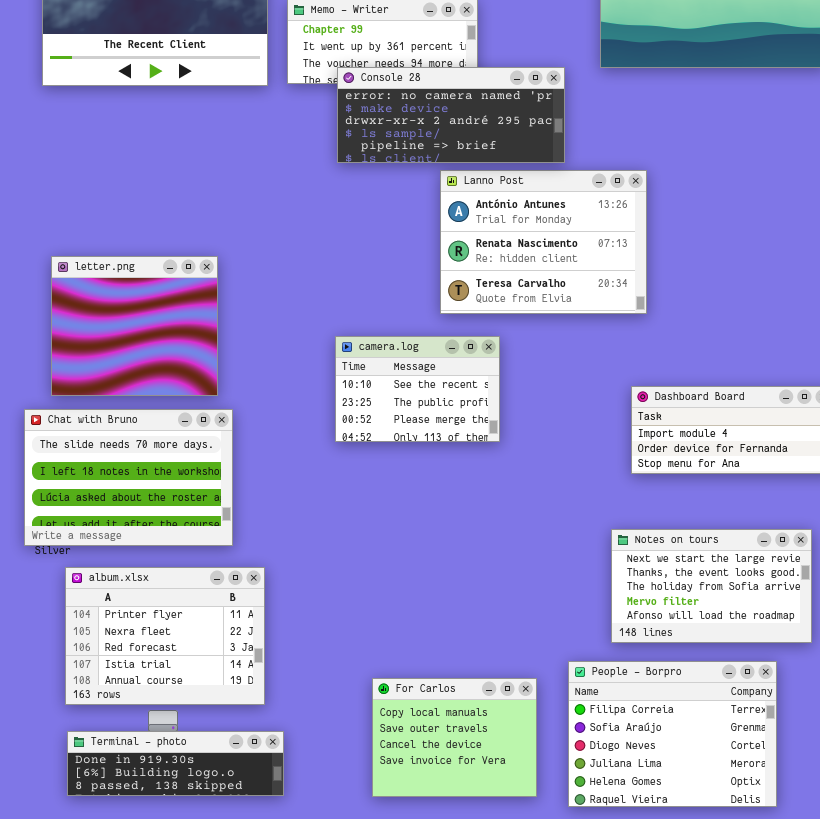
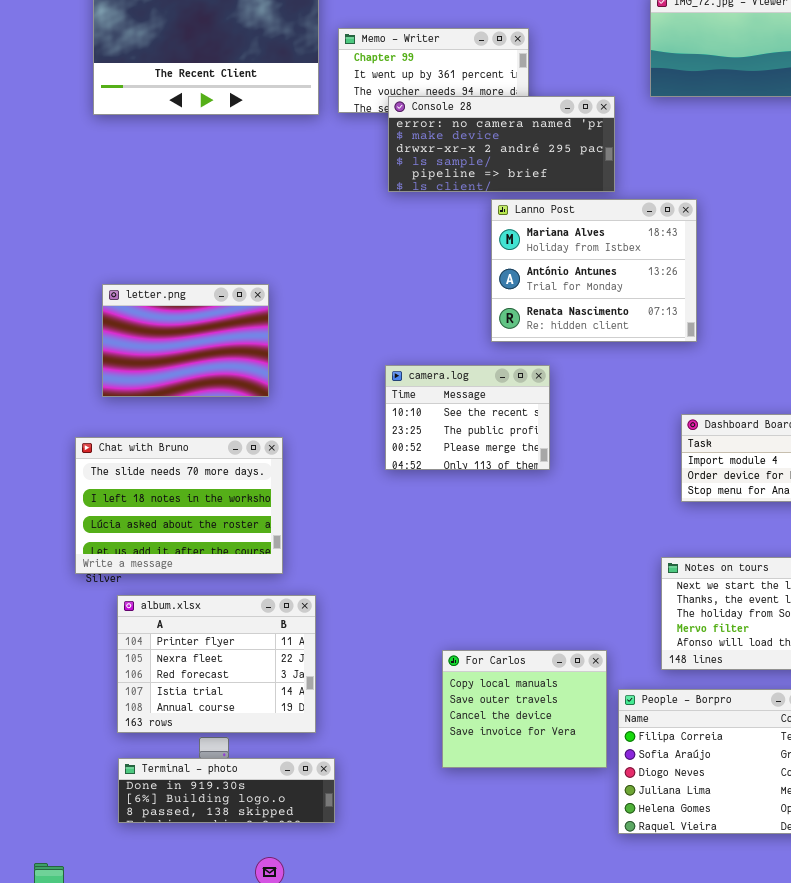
Lanno Post: [440,170,647,314] -> [491,199,697,342], scrolled up 1 row
letter.png: [51,256,218,396] -> [102,284,269,397], resized
For Carlos: [372,678,537,797] -> [442,650,607,768], moved

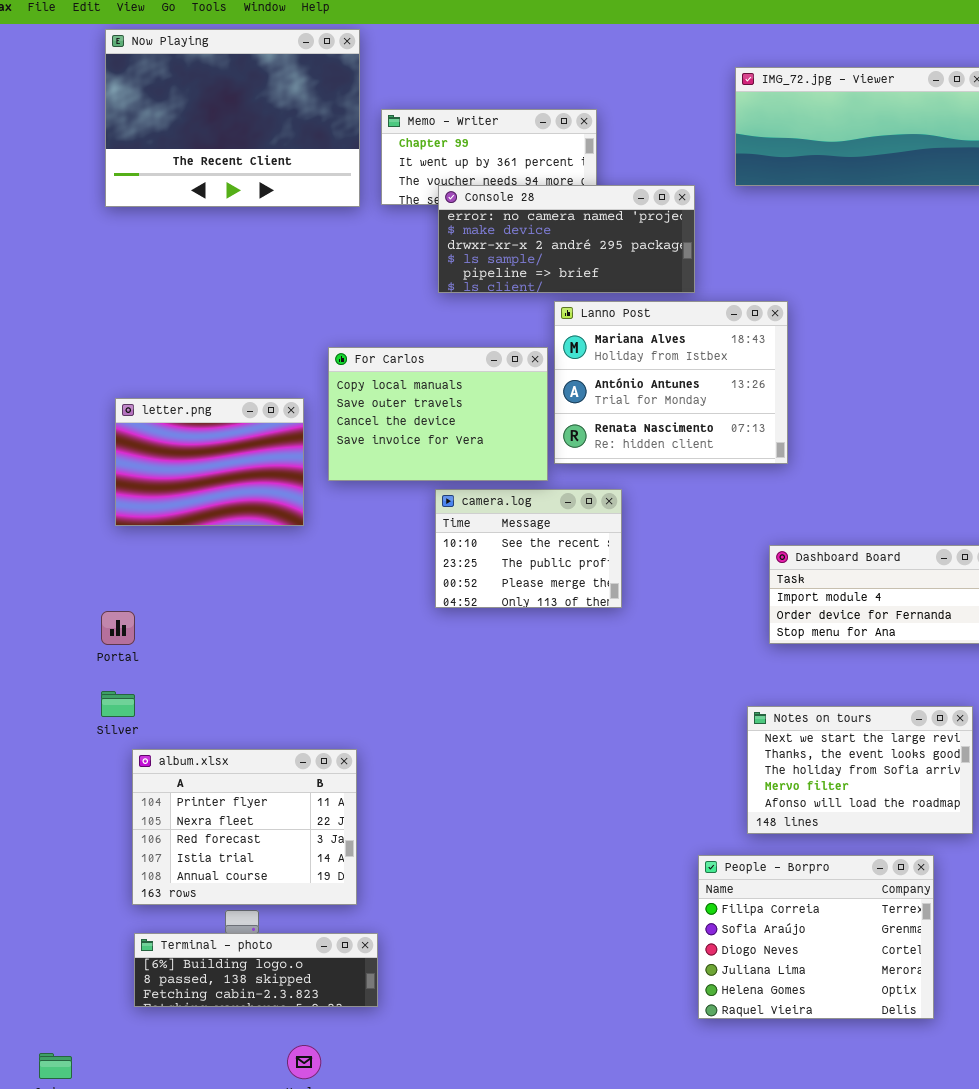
Chat with Bruno: [75,437,283,574] -> none, closed
For Carlos: [442,650,607,768] -> [328,347,548,481], moved, resized
Terminal - photo: [118,758,335,823] -> [134,933,378,1007], scrolled down 1 row

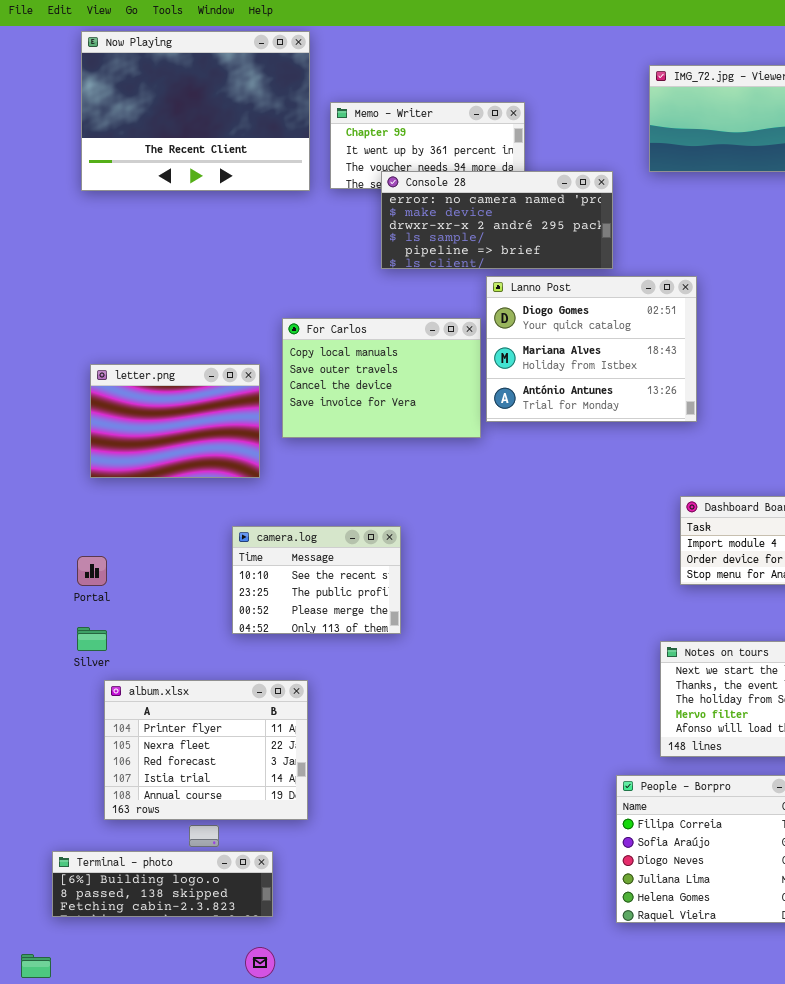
Lanno Post: [554,301,788,464] -> [486,276,697,422], scrolled up 1 row
camera.log: [435,489,622,608] -> [232,526,401,634], moved
Terminal - photo: [134,933,378,1007] -> [52,851,273,917], moved

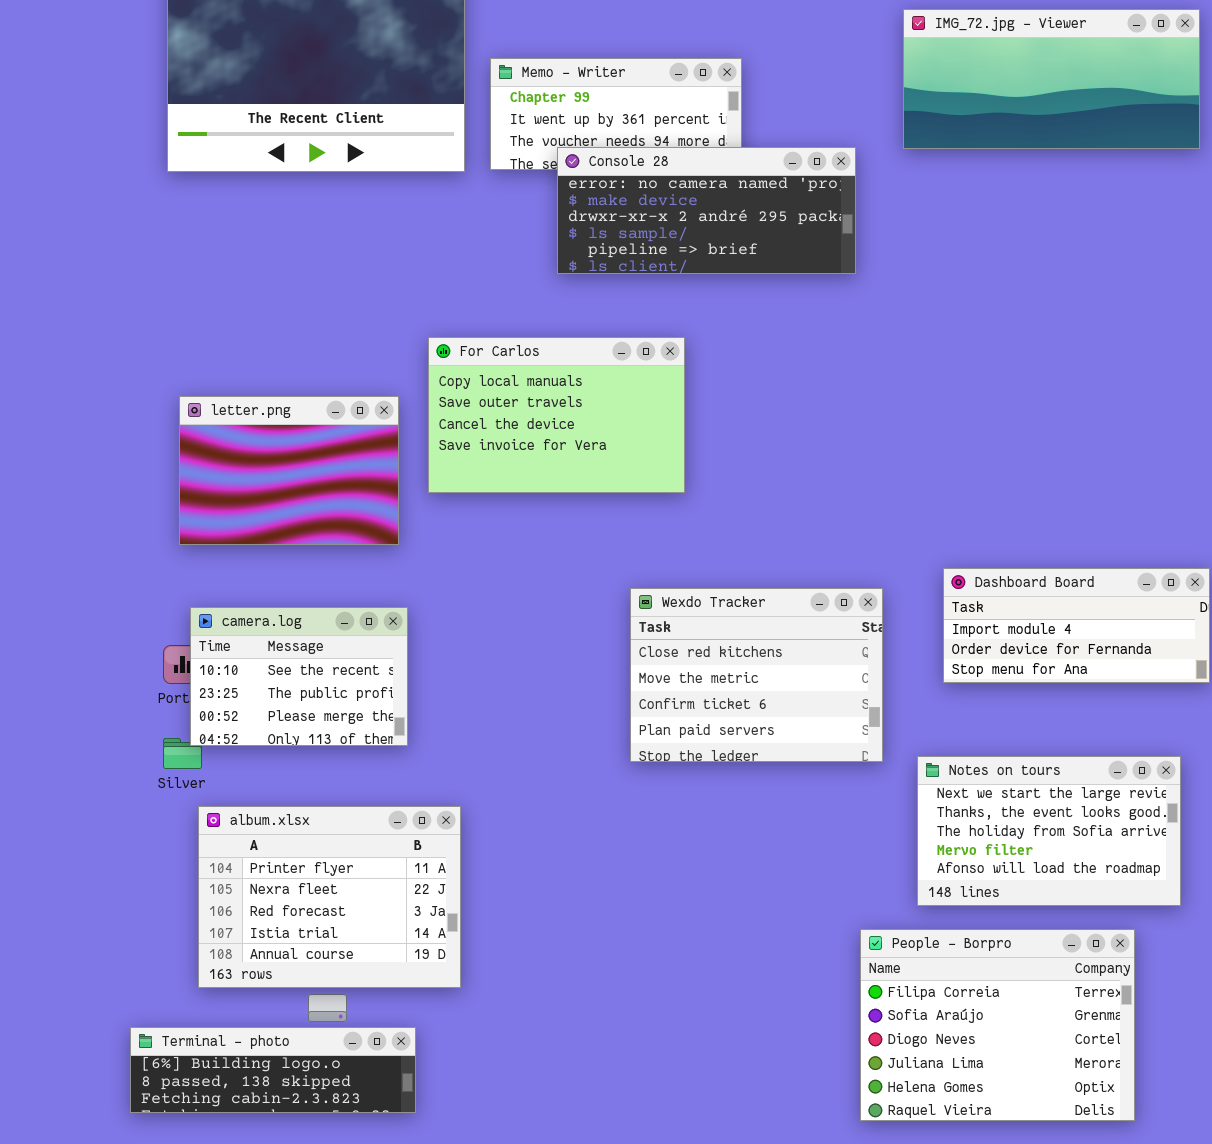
Lanno Post: [486,276,697,422] -> none, closed
Wexdo Tracker: none -> [630,588,883,762], opened
camera.log: [232,526,401,634] -> [190,607,408,746], moved

